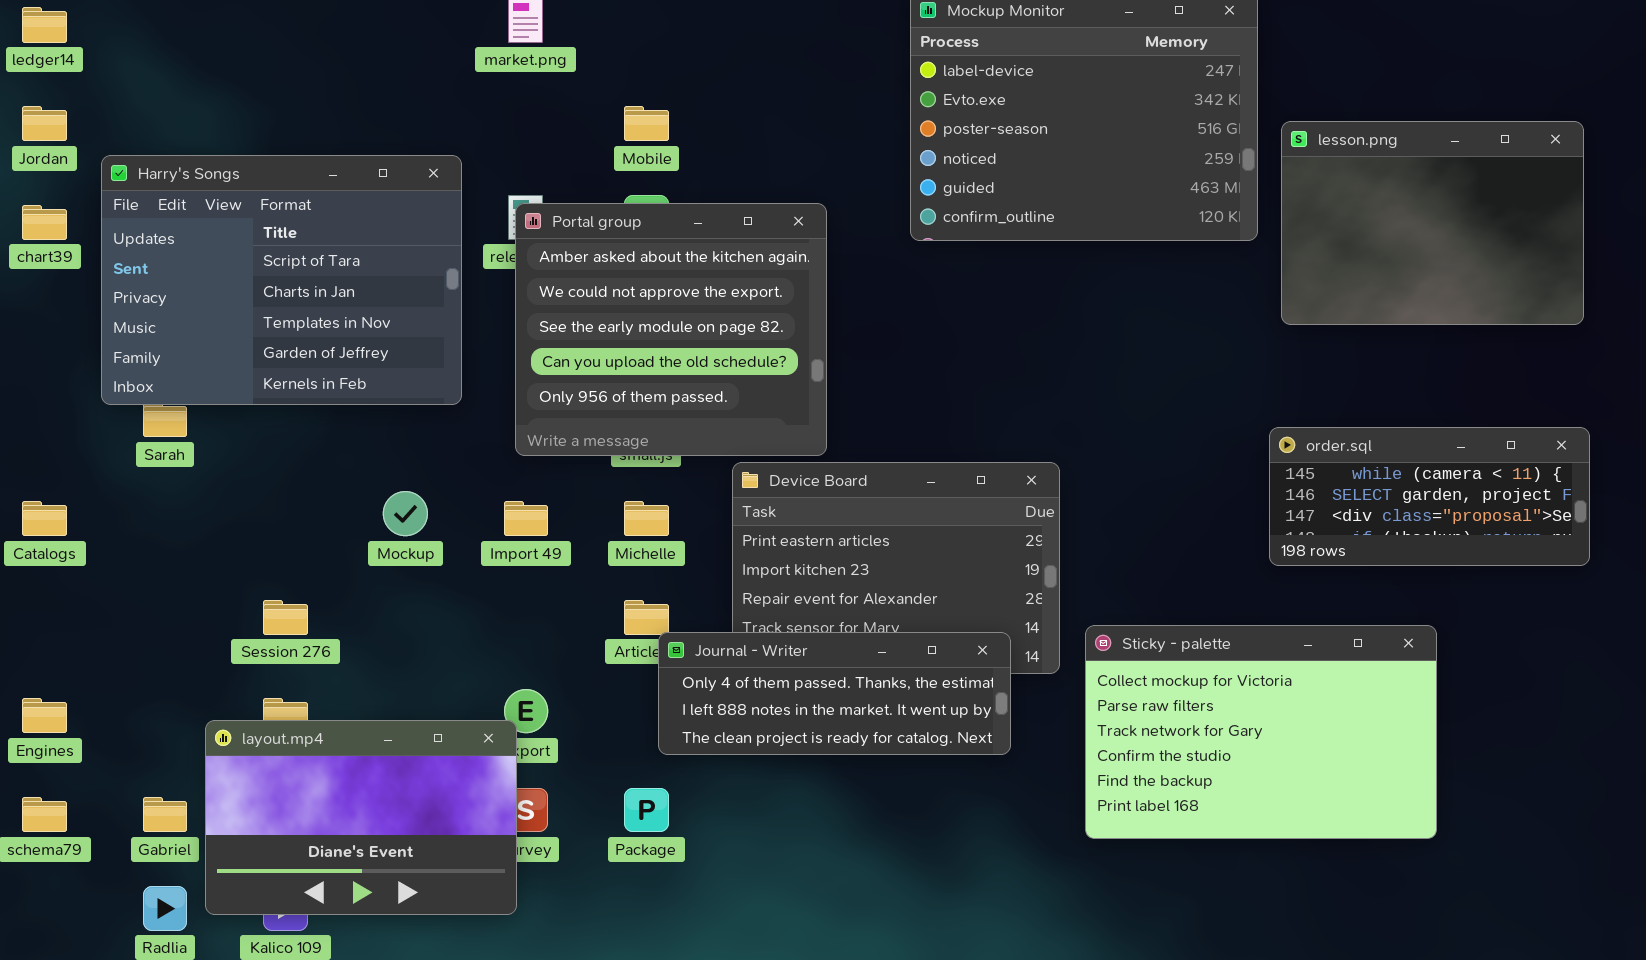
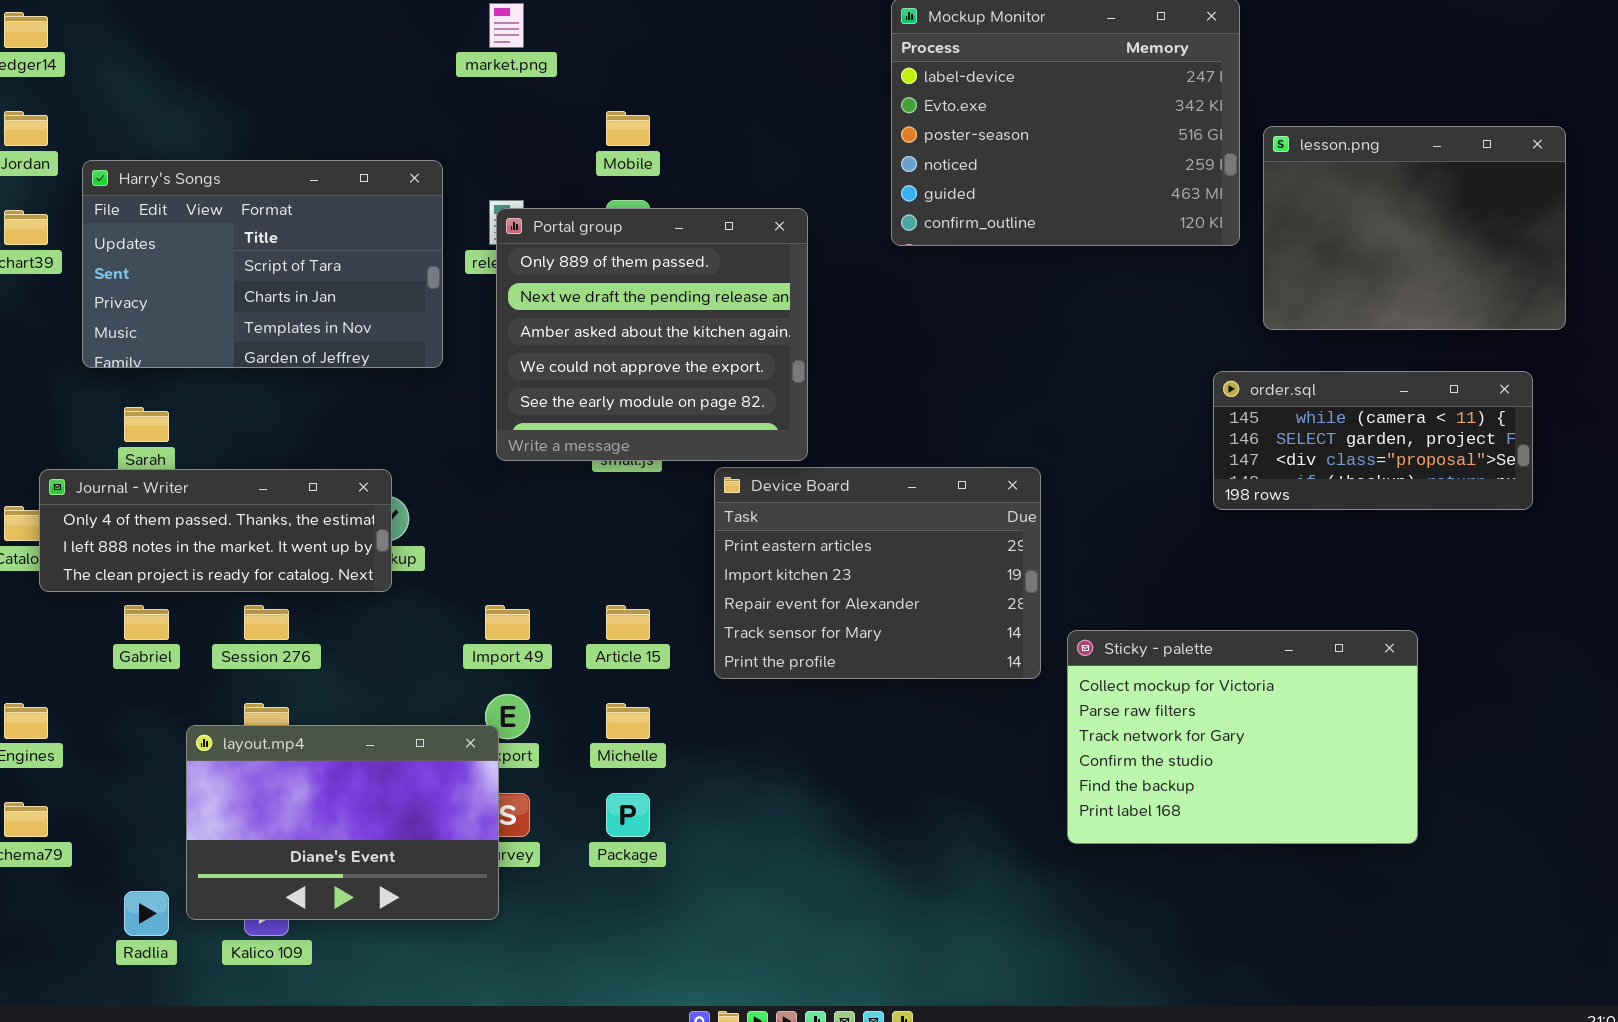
Harry's Songs: [101,155,462,405] -> [82,160,443,368], resized
Portal group: [515,203,827,456] -> [496,208,808,461], scrolled up 2 rows
order.sql: [1269,427,1590,566] -> [1213,371,1533,510], moved
Import 49: [504,501,548,536] -> [485,605,530,640], moved
Michelle: [624,501,669,536] -> [606,703,650,739], moved
Journal - Writer: [658,632,1011,755] -> [39,469,392,592], moved
Gabriel: [143,797,187,832] -> [124,605,169,640], moved

